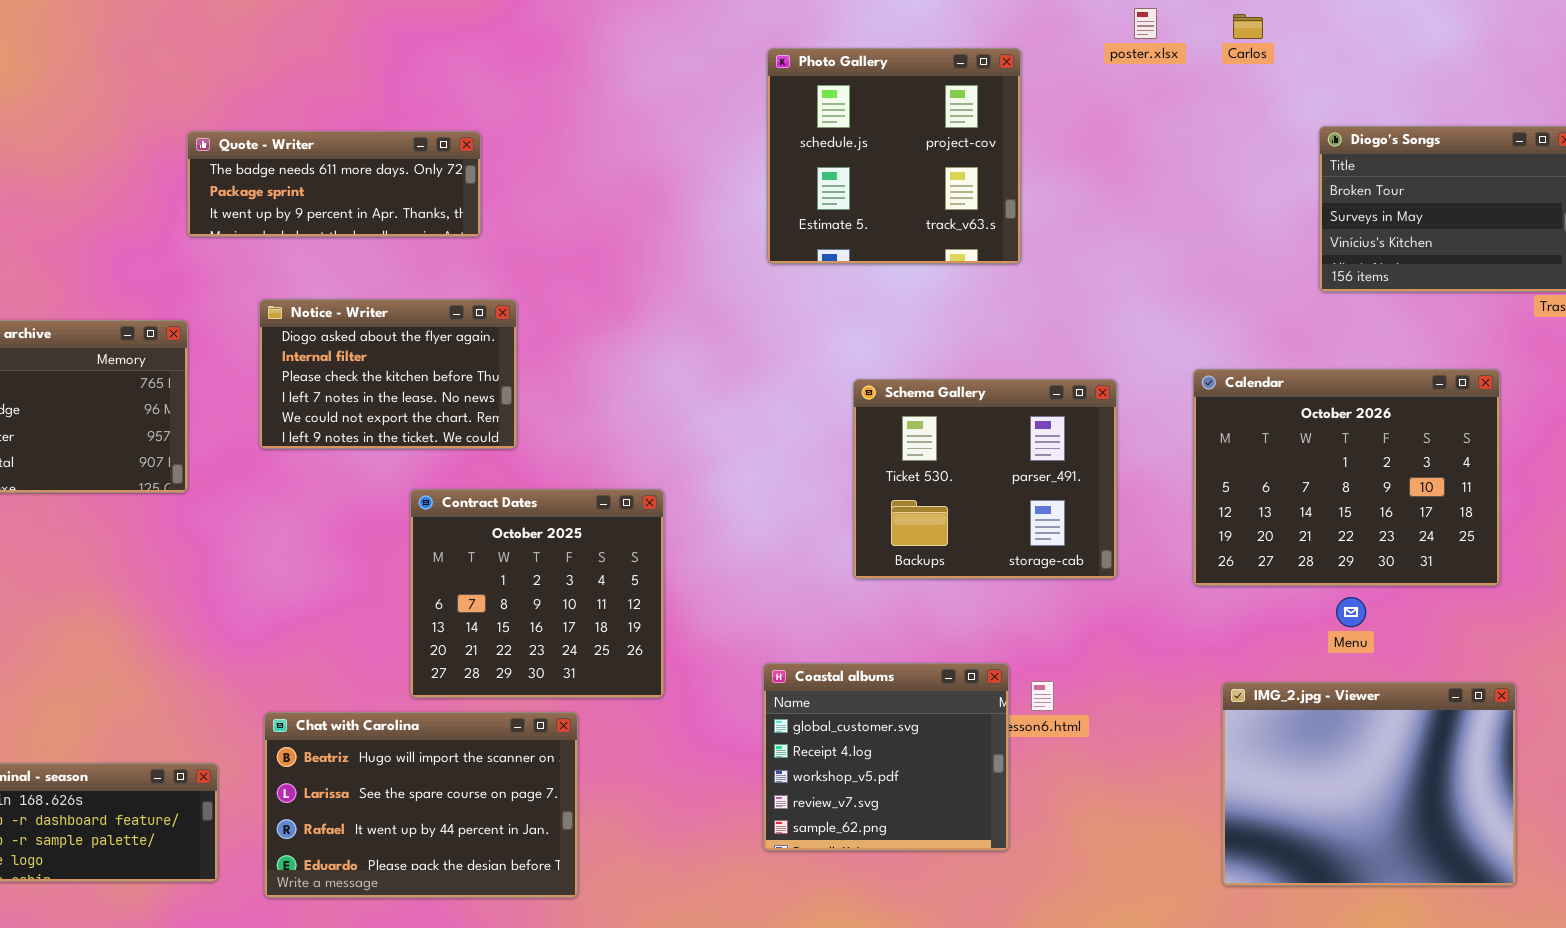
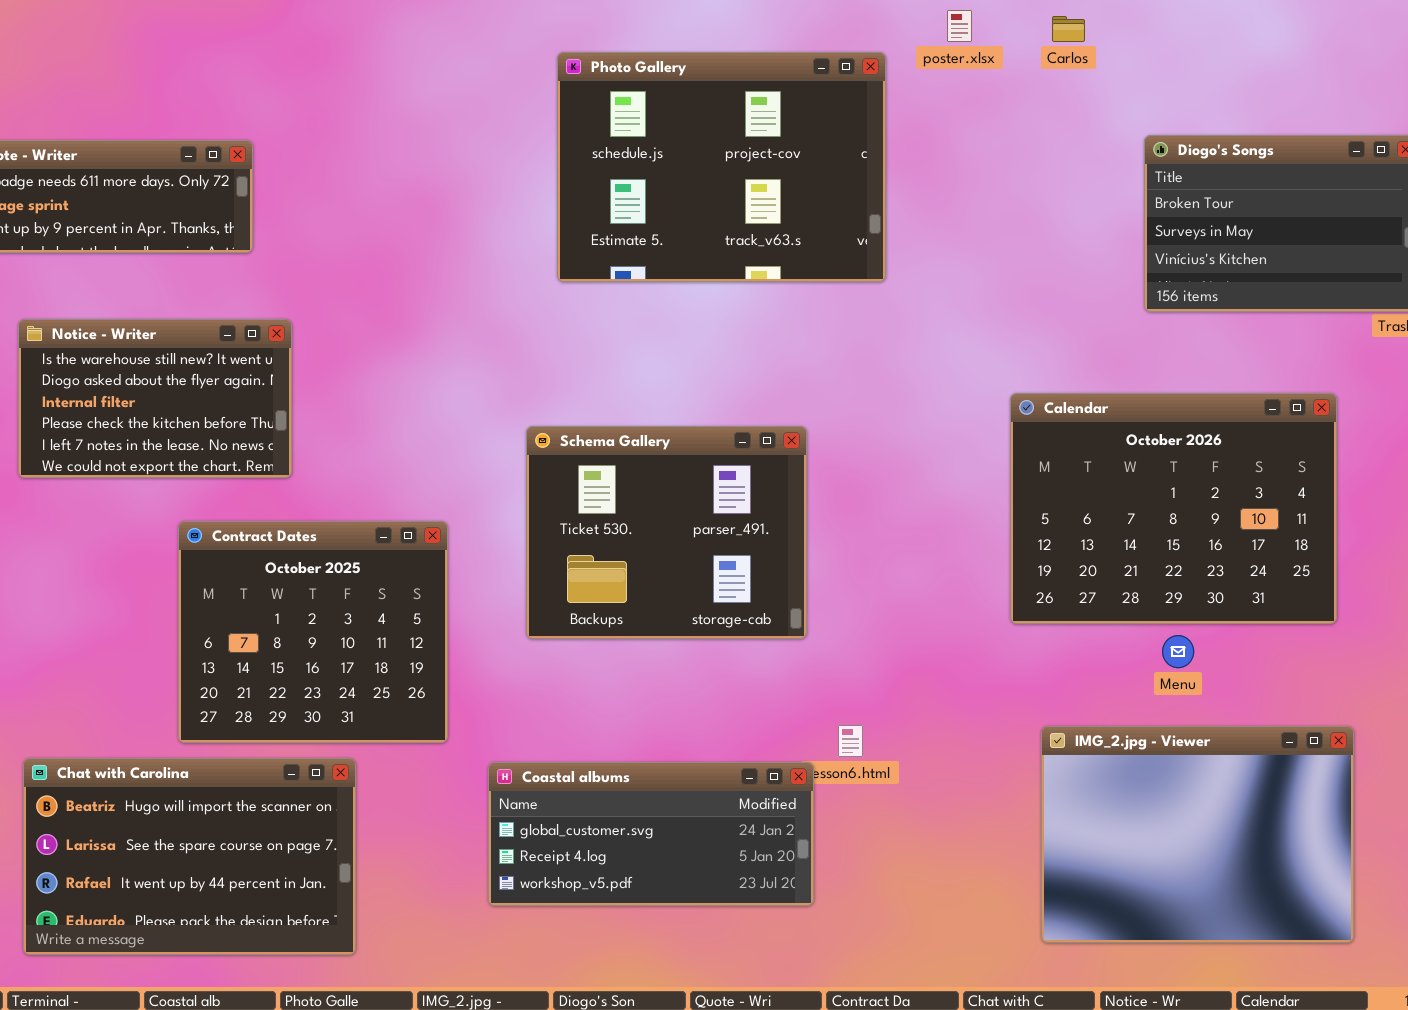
Photo Gallery: [767,48,1021,264] -> [557,52,886,282], resized
Notice - Writer: [259,299,517,449] -> [18,319,292,478], scrolled up 1 row
Schema Gallery: [853,379,1117,579] -> [526,426,807,639], moved
Coastal albums: [763,663,1009,851] -> [488,762,814,906], resized

